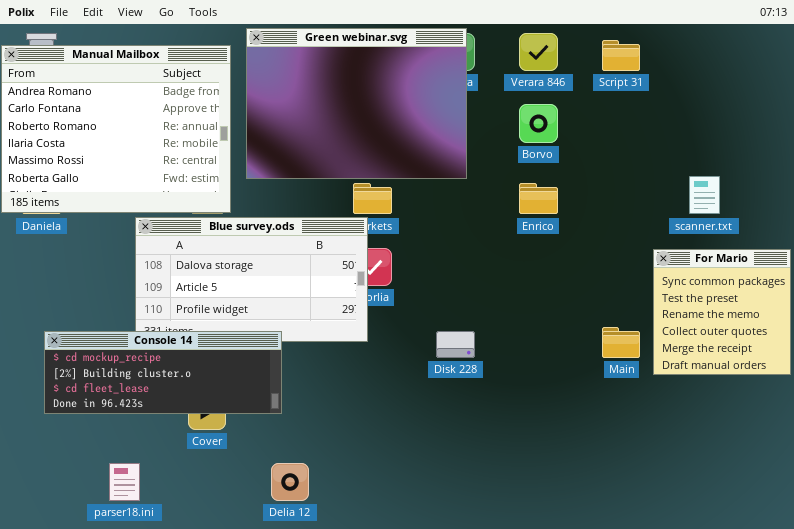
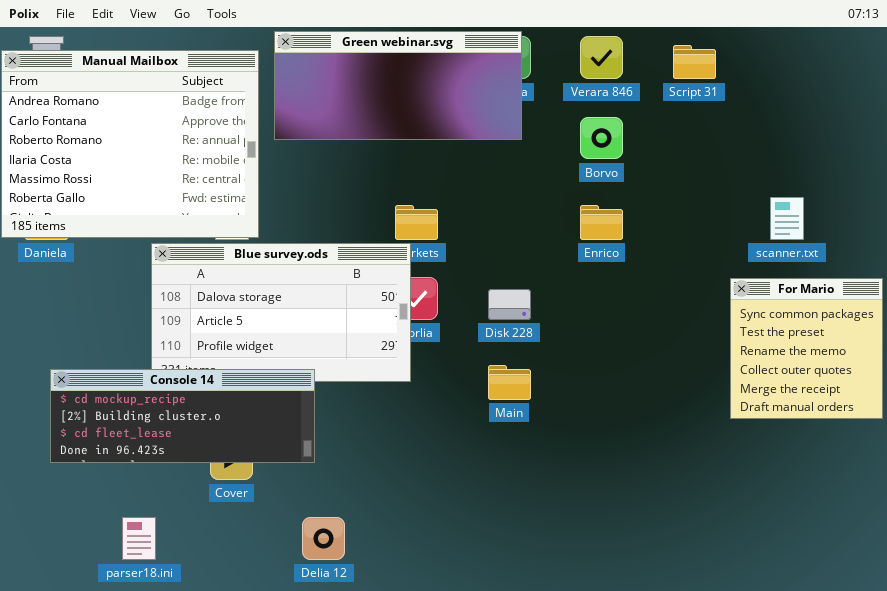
Green webinar.svg: [246,28,467,179] -> [274,31,522,140], resized
Main: [602,327,640,358] -> [488,365,531,400], moved
Disk 228: [436,331,475,358] -> [488,289,531,320], moved

